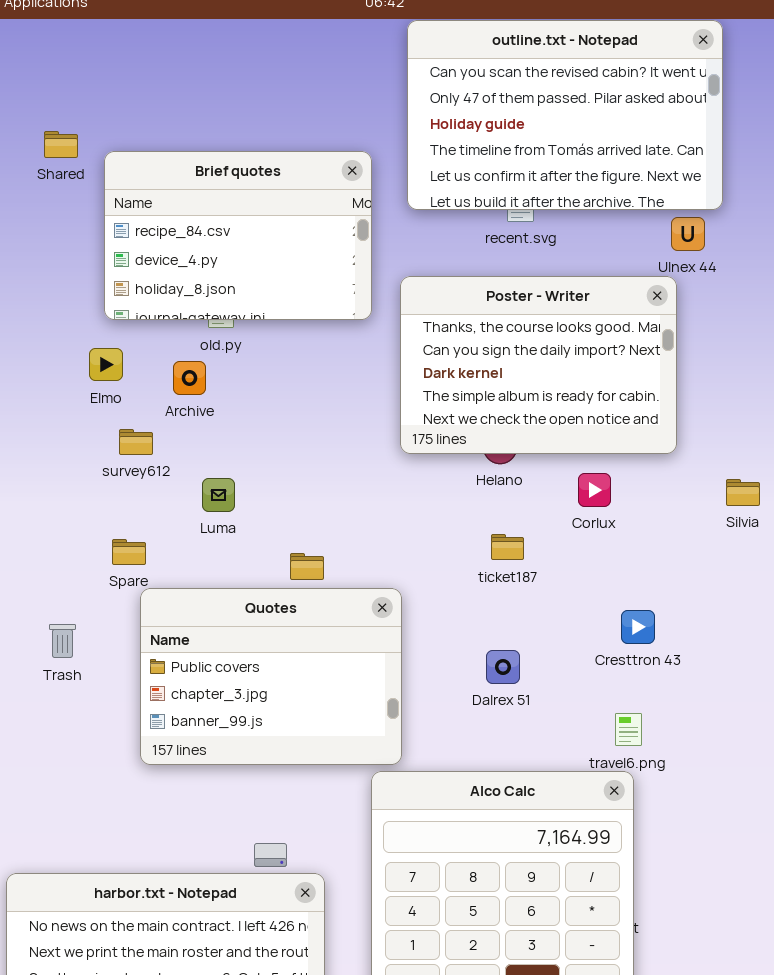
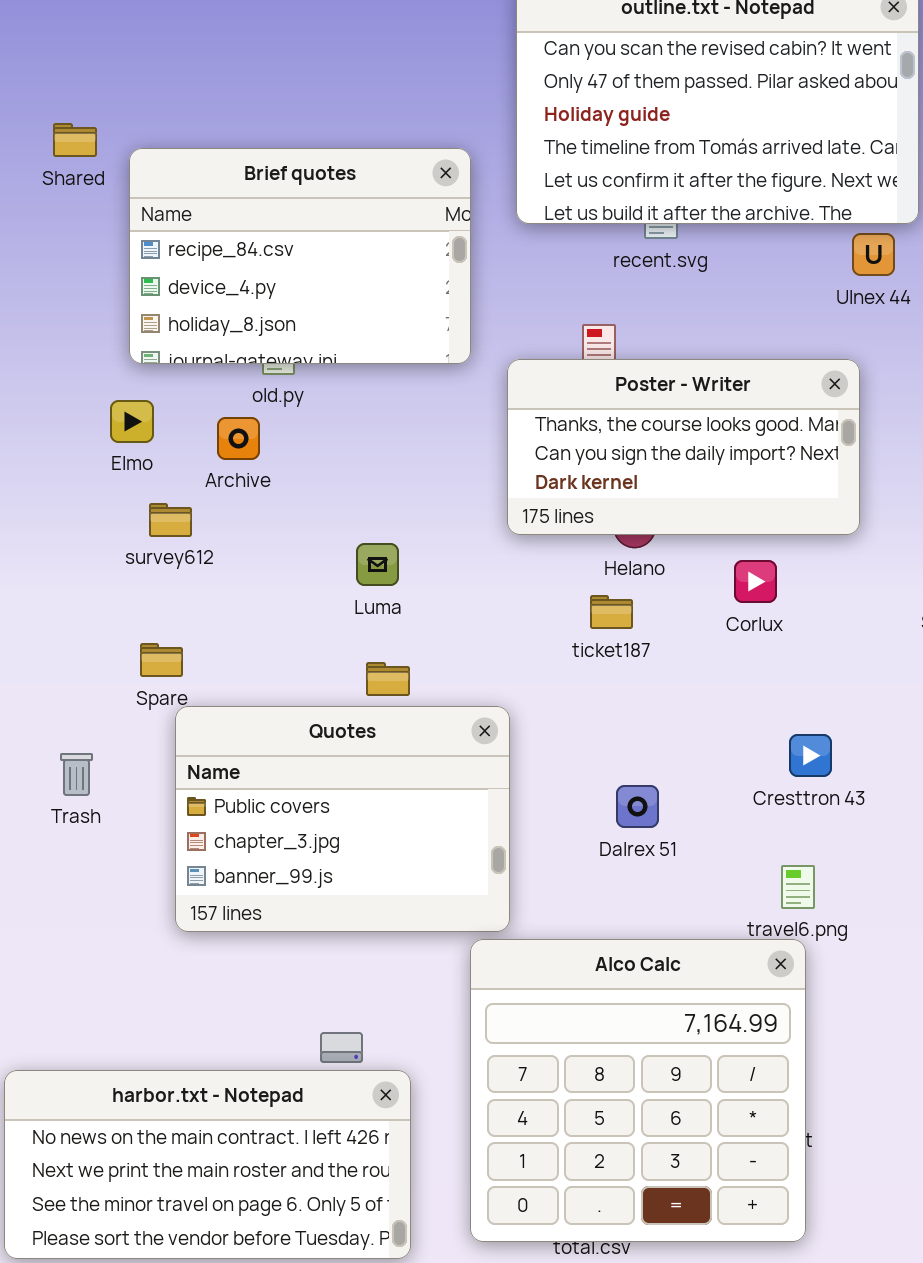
Poster - Writer: [400,276,677,454] -> [507,359,860,535], resized
Luma: [202,478,235,512] -> [356,543,399,586], moved
ticket187: [491,534,524,560] -> [590,595,633,629], moved

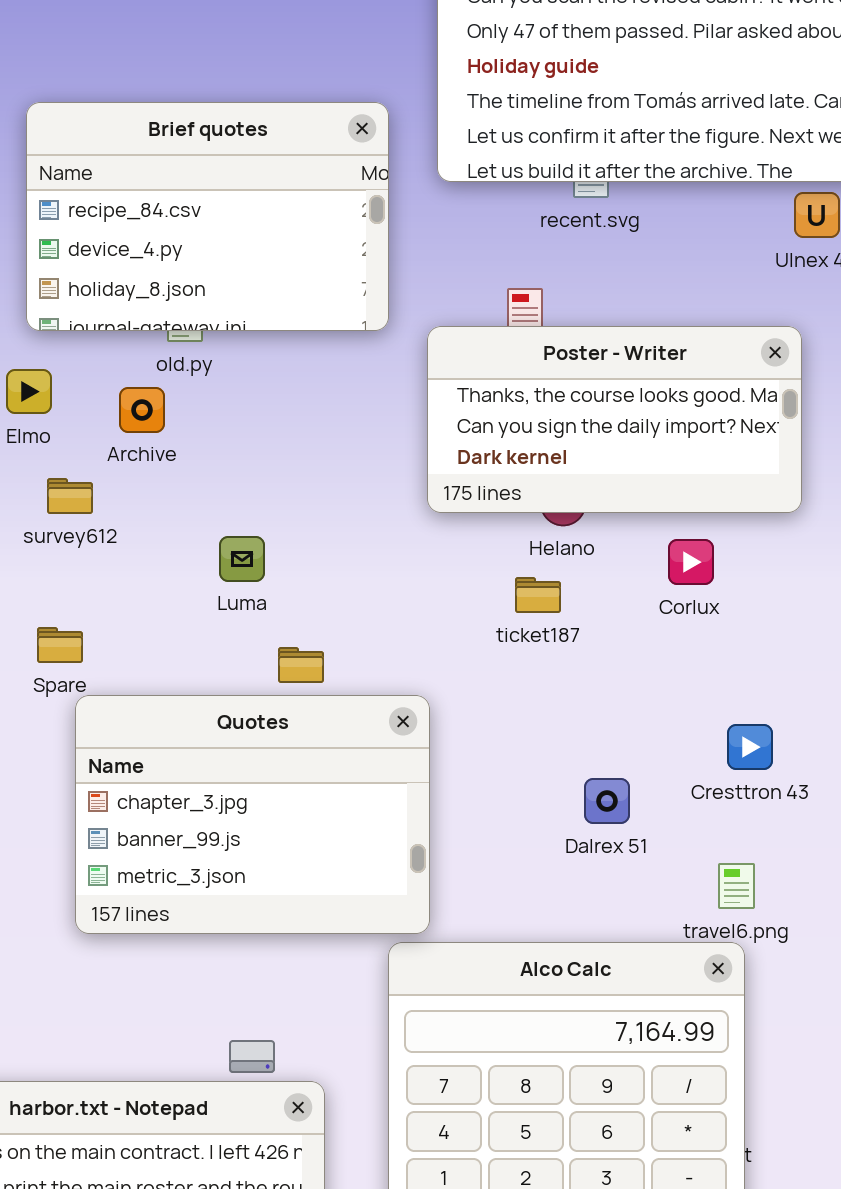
Luma: [356,543,399,586] -> [219,536,265,582], moved
Quotes: [175,706,510,932] -> [75,695,430,934], scrolled down 1 row
Dalrex 51: [616,785,659,828] -> [584,778,630,824], moved

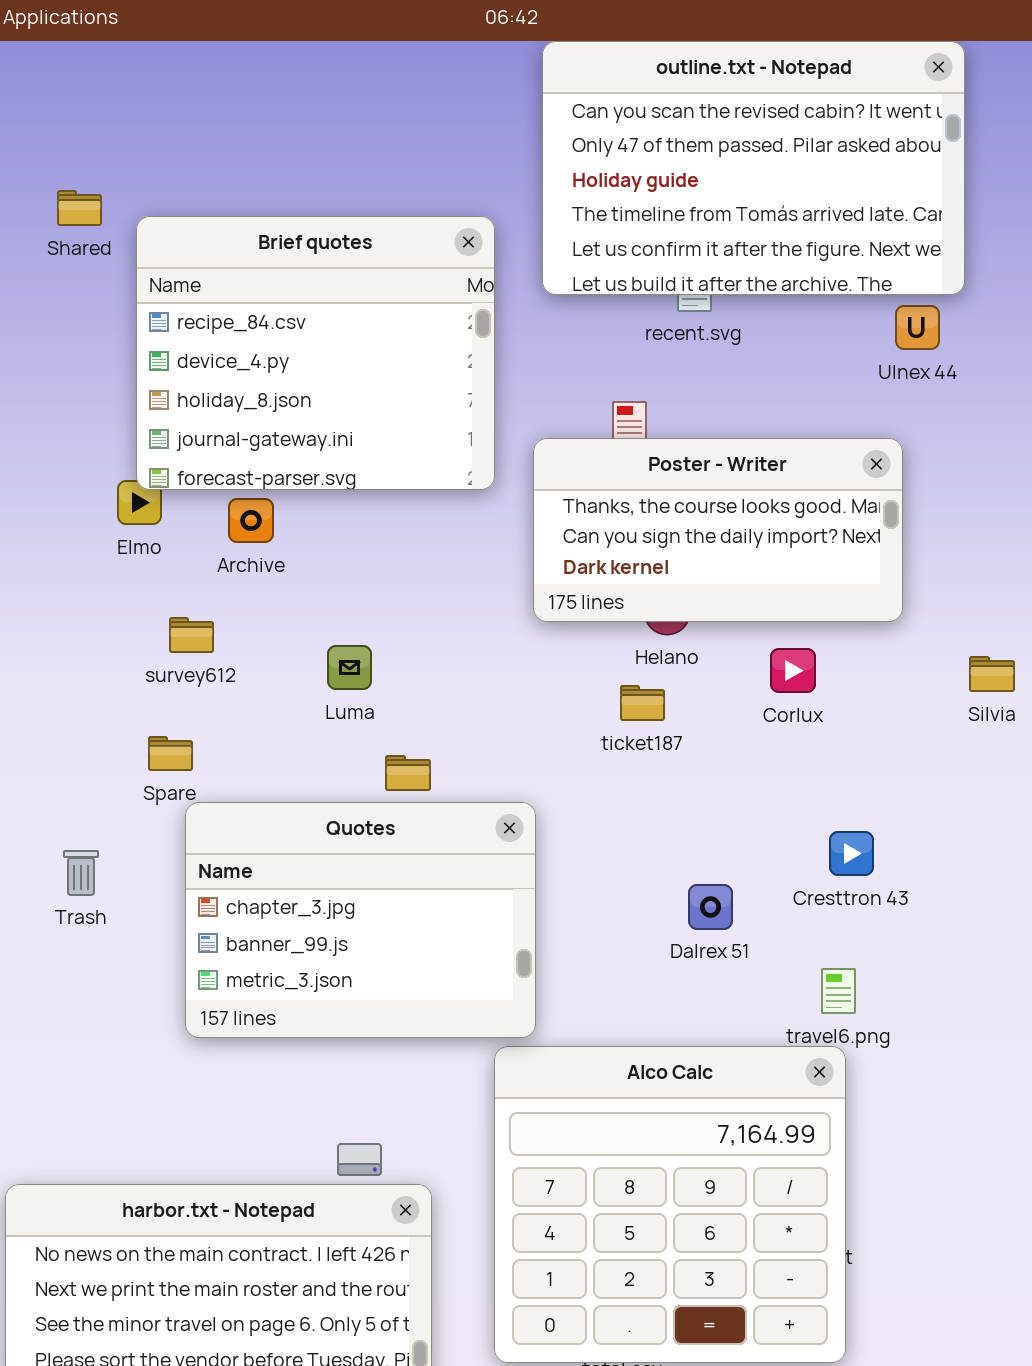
Brief quotes: [26,102,389,331] -> [136,216,495,490], resized
survey612: [47,478,93,514] -> [169,617,214,653], moved

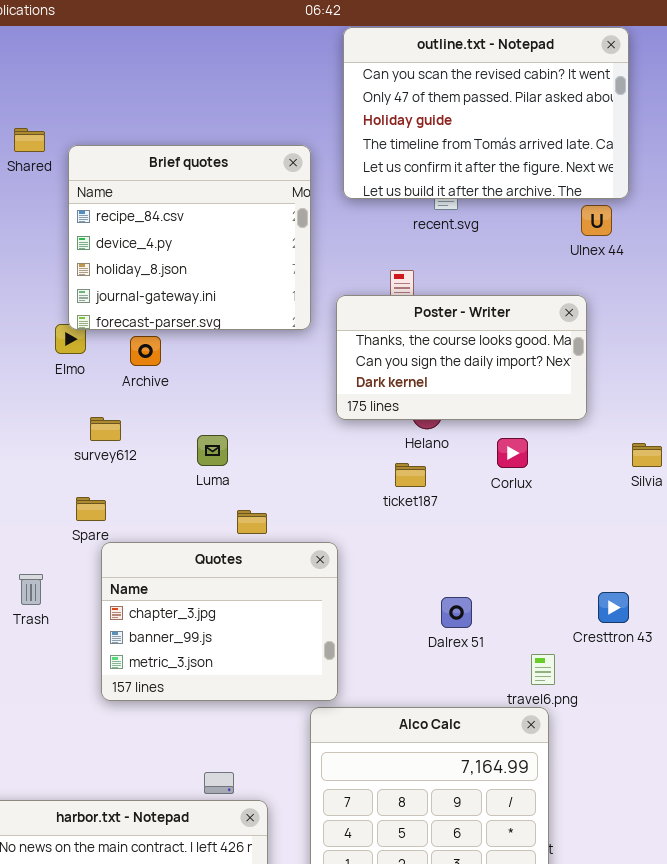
Cresttron 43: [829,831,874,876] -> [598,592,629,623], moved

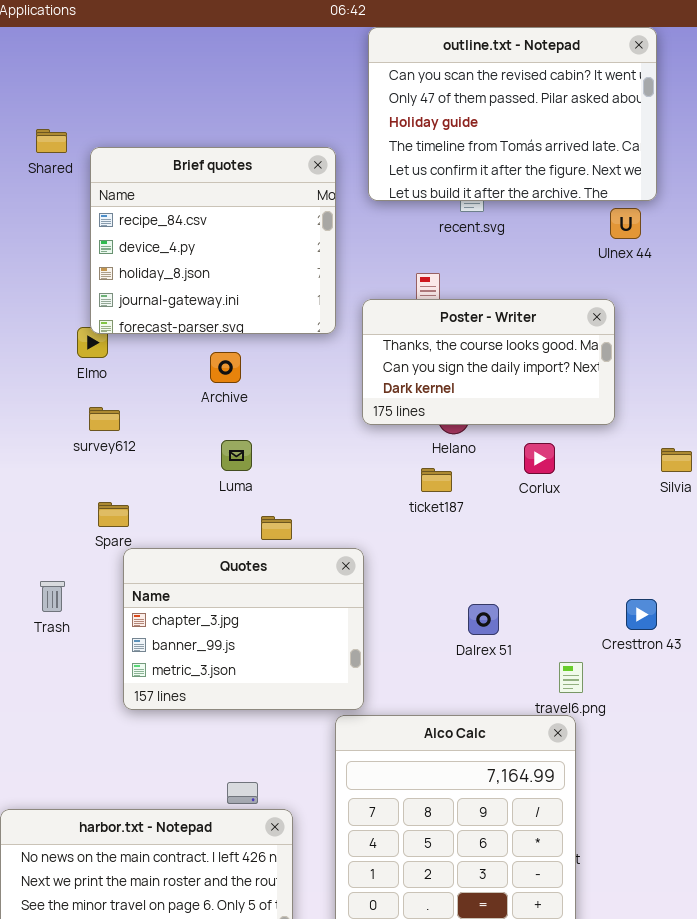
Archive: [130,336,161,366] -> [210,352,241,383], moved
survey612: [90,417,121,441] -> [89,407,120,431], moved

